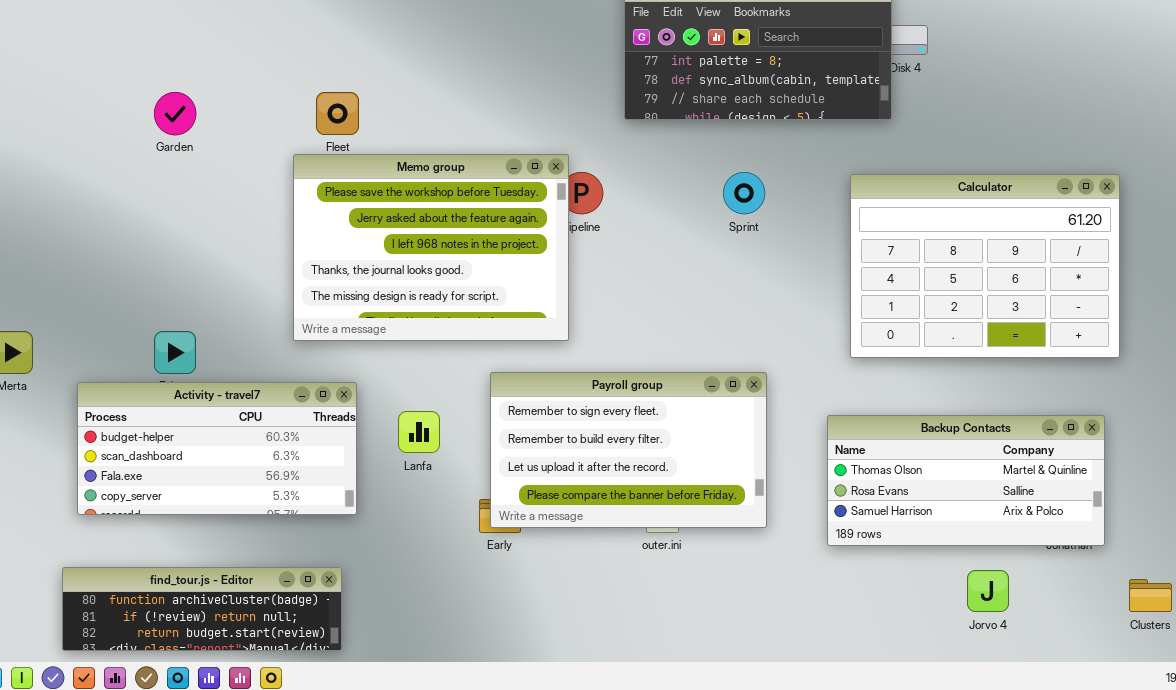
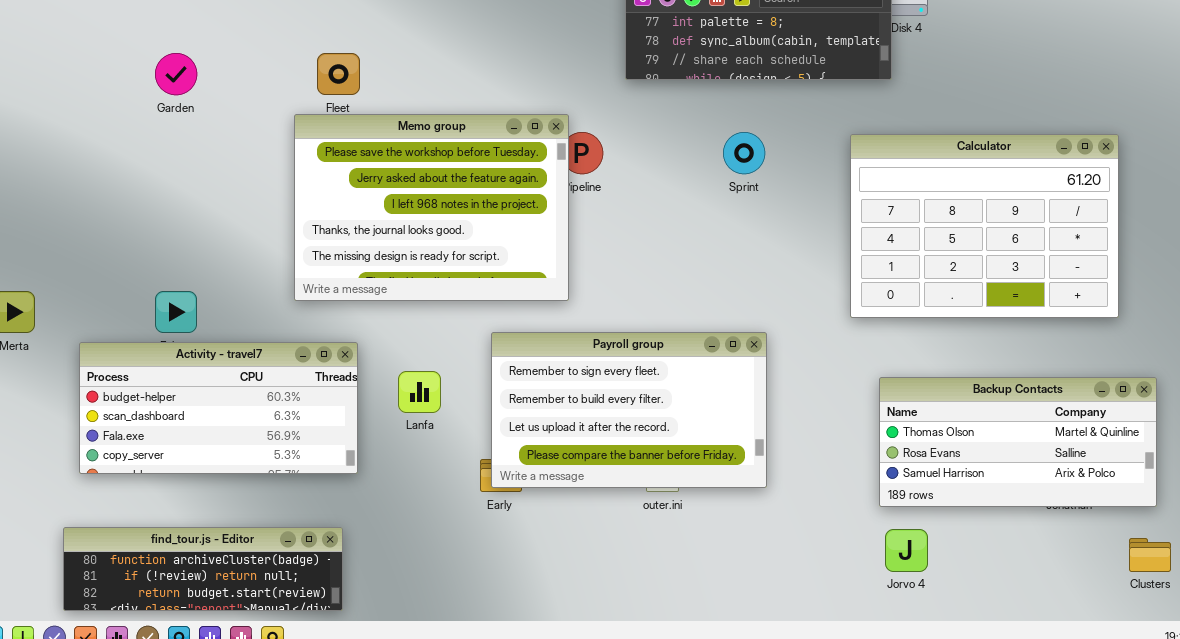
Backup Contacts: [827,415,1105,546] -> [879,377,1157,507], moved
Jorvo 4: [967,570,1009,612] -> [885,529,928,572], moved

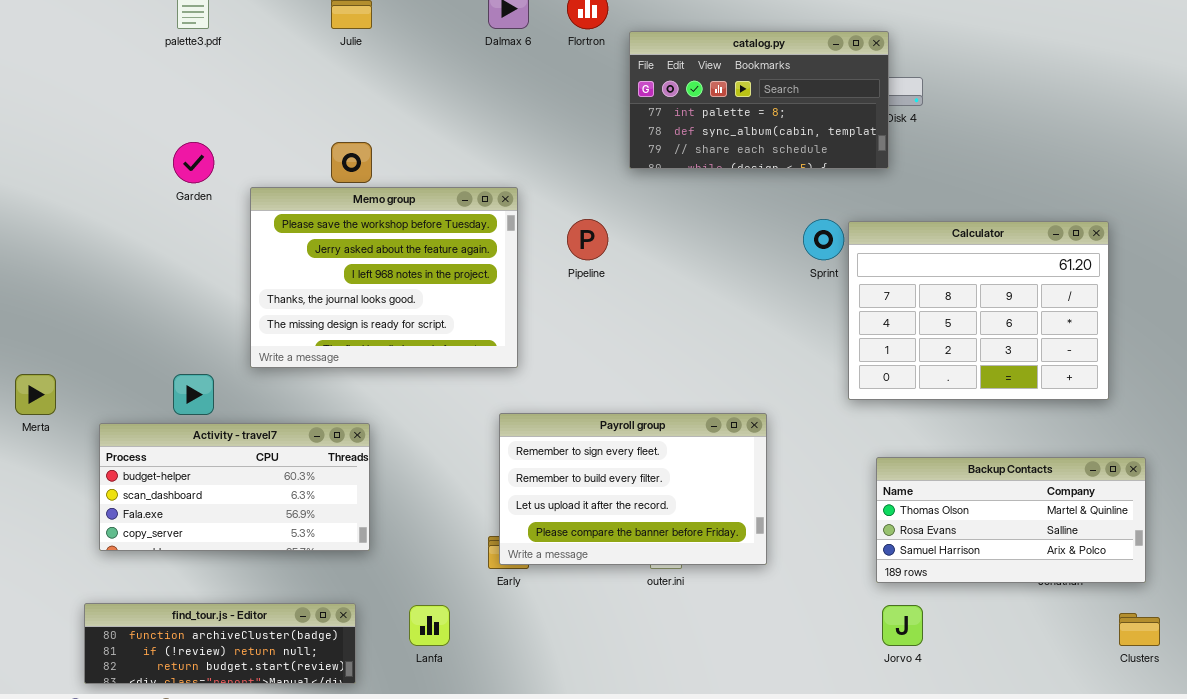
Memo group: [294,114,569,301] -> [250,187,518,368], moved
Sprint: [723,132,765,174] -> [803,219,844,260], moved
Lanfa: [398,371,441,413] -> [409,605,450,646], moved

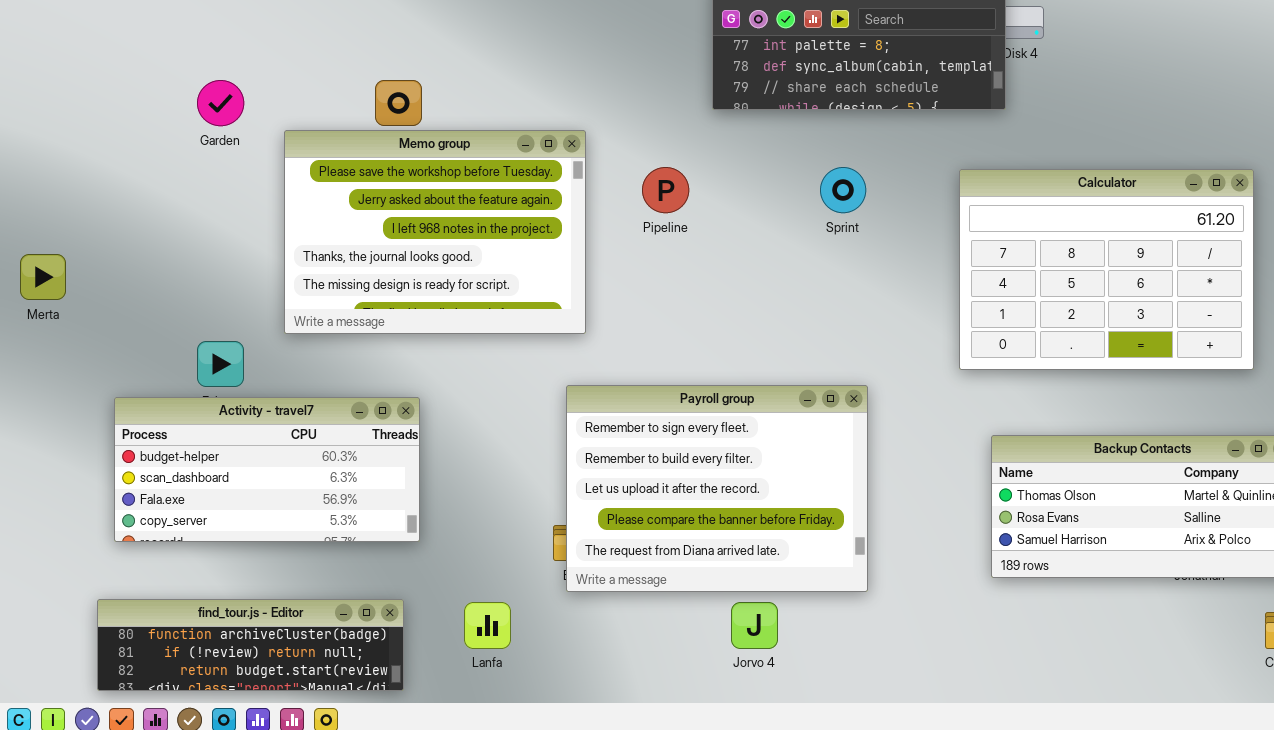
Sprint: [803,219,844,260] -> [820,167,866,213], moved
Merta: [15,374,56,415] -> [20,254,66,300], moved
Payroll group: [499,413,767,565] -> [566,385,868,592], resized
Jorvo 4: [882,605,923,646] -> [731,602,778,649], moved

